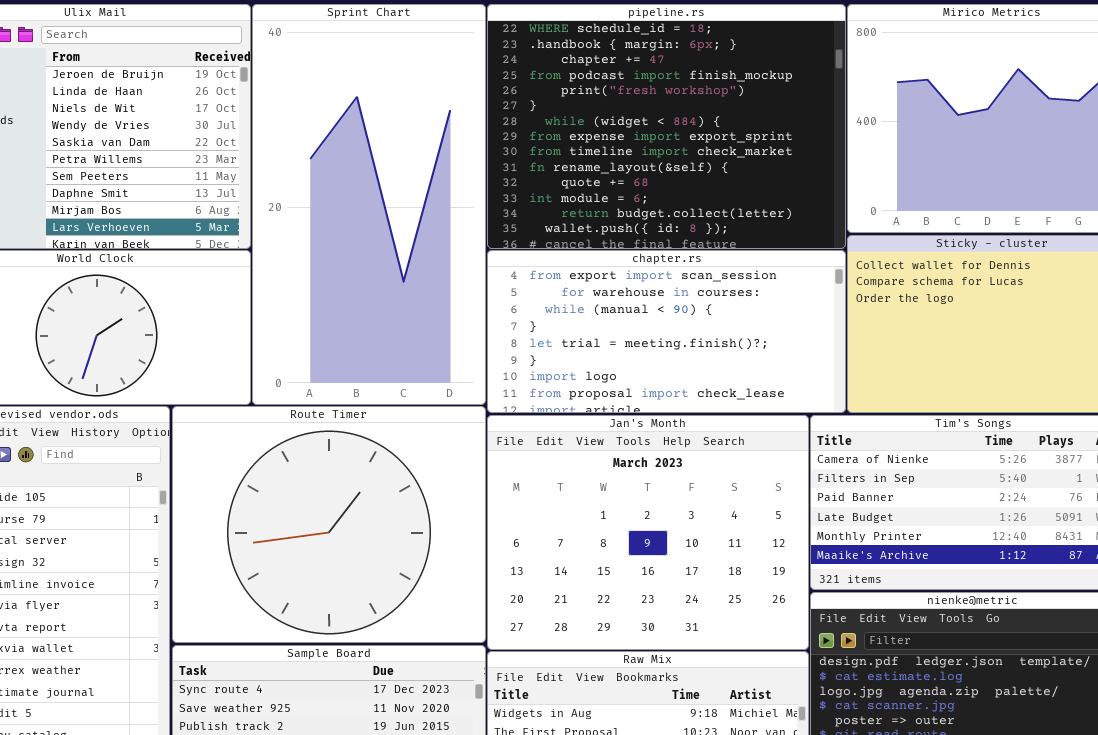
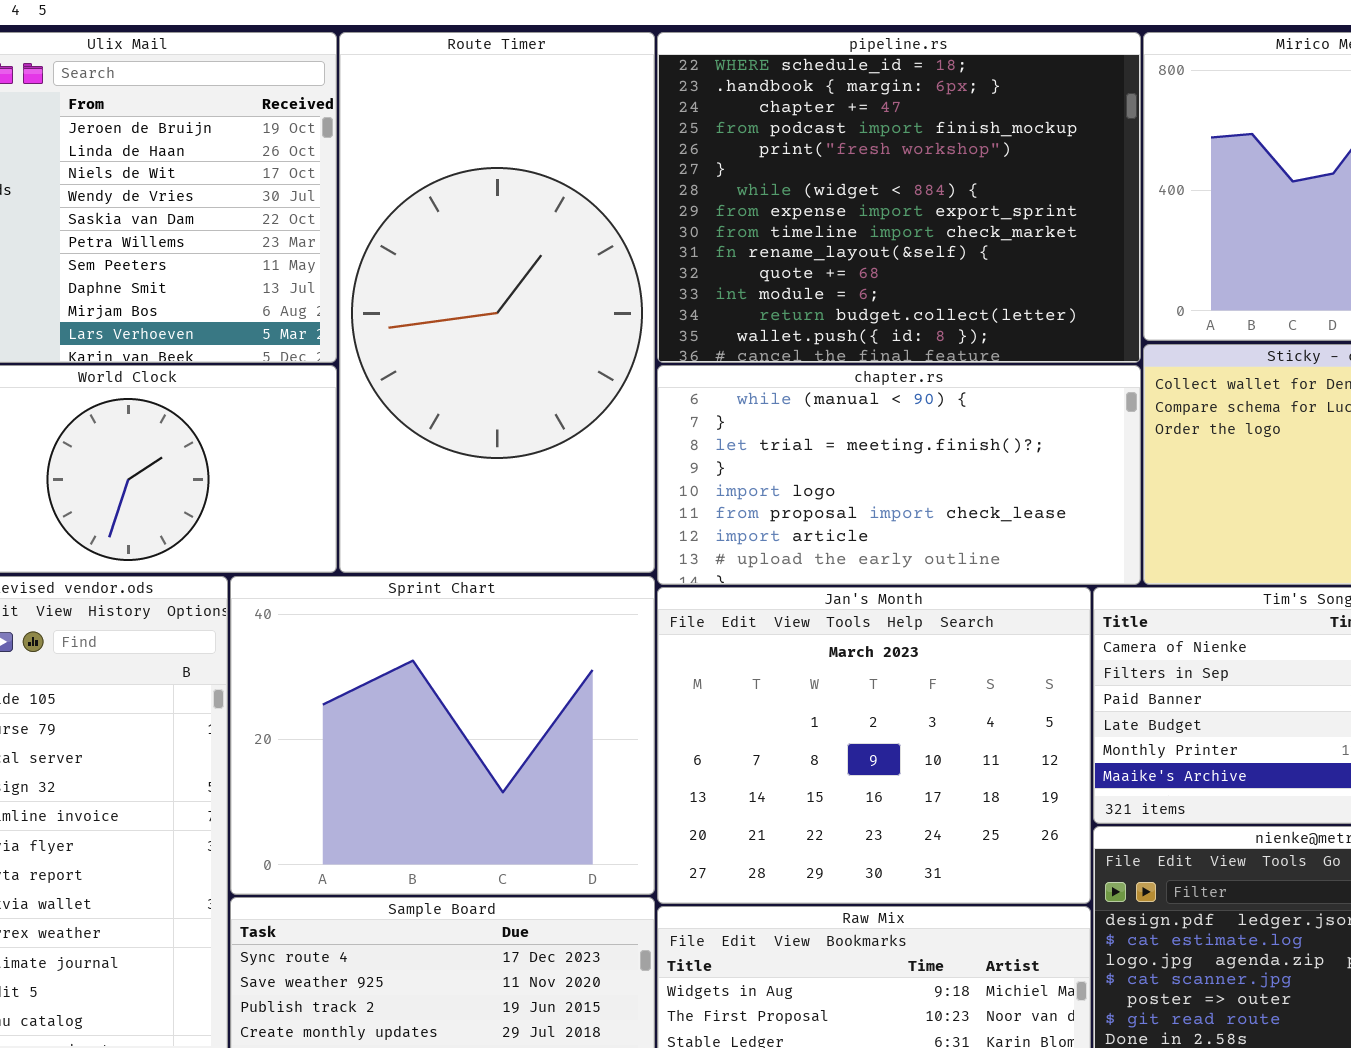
Sprint Chart: [252,4,486,405] -> [230,576,655,895], moved, resized
chapter.rs: [487,250,846,413] -> [657,365,1141,585], scrolled down 2 rows
Route Timer: [172,406,486,643] -> [339,32,655,573], moved, resized

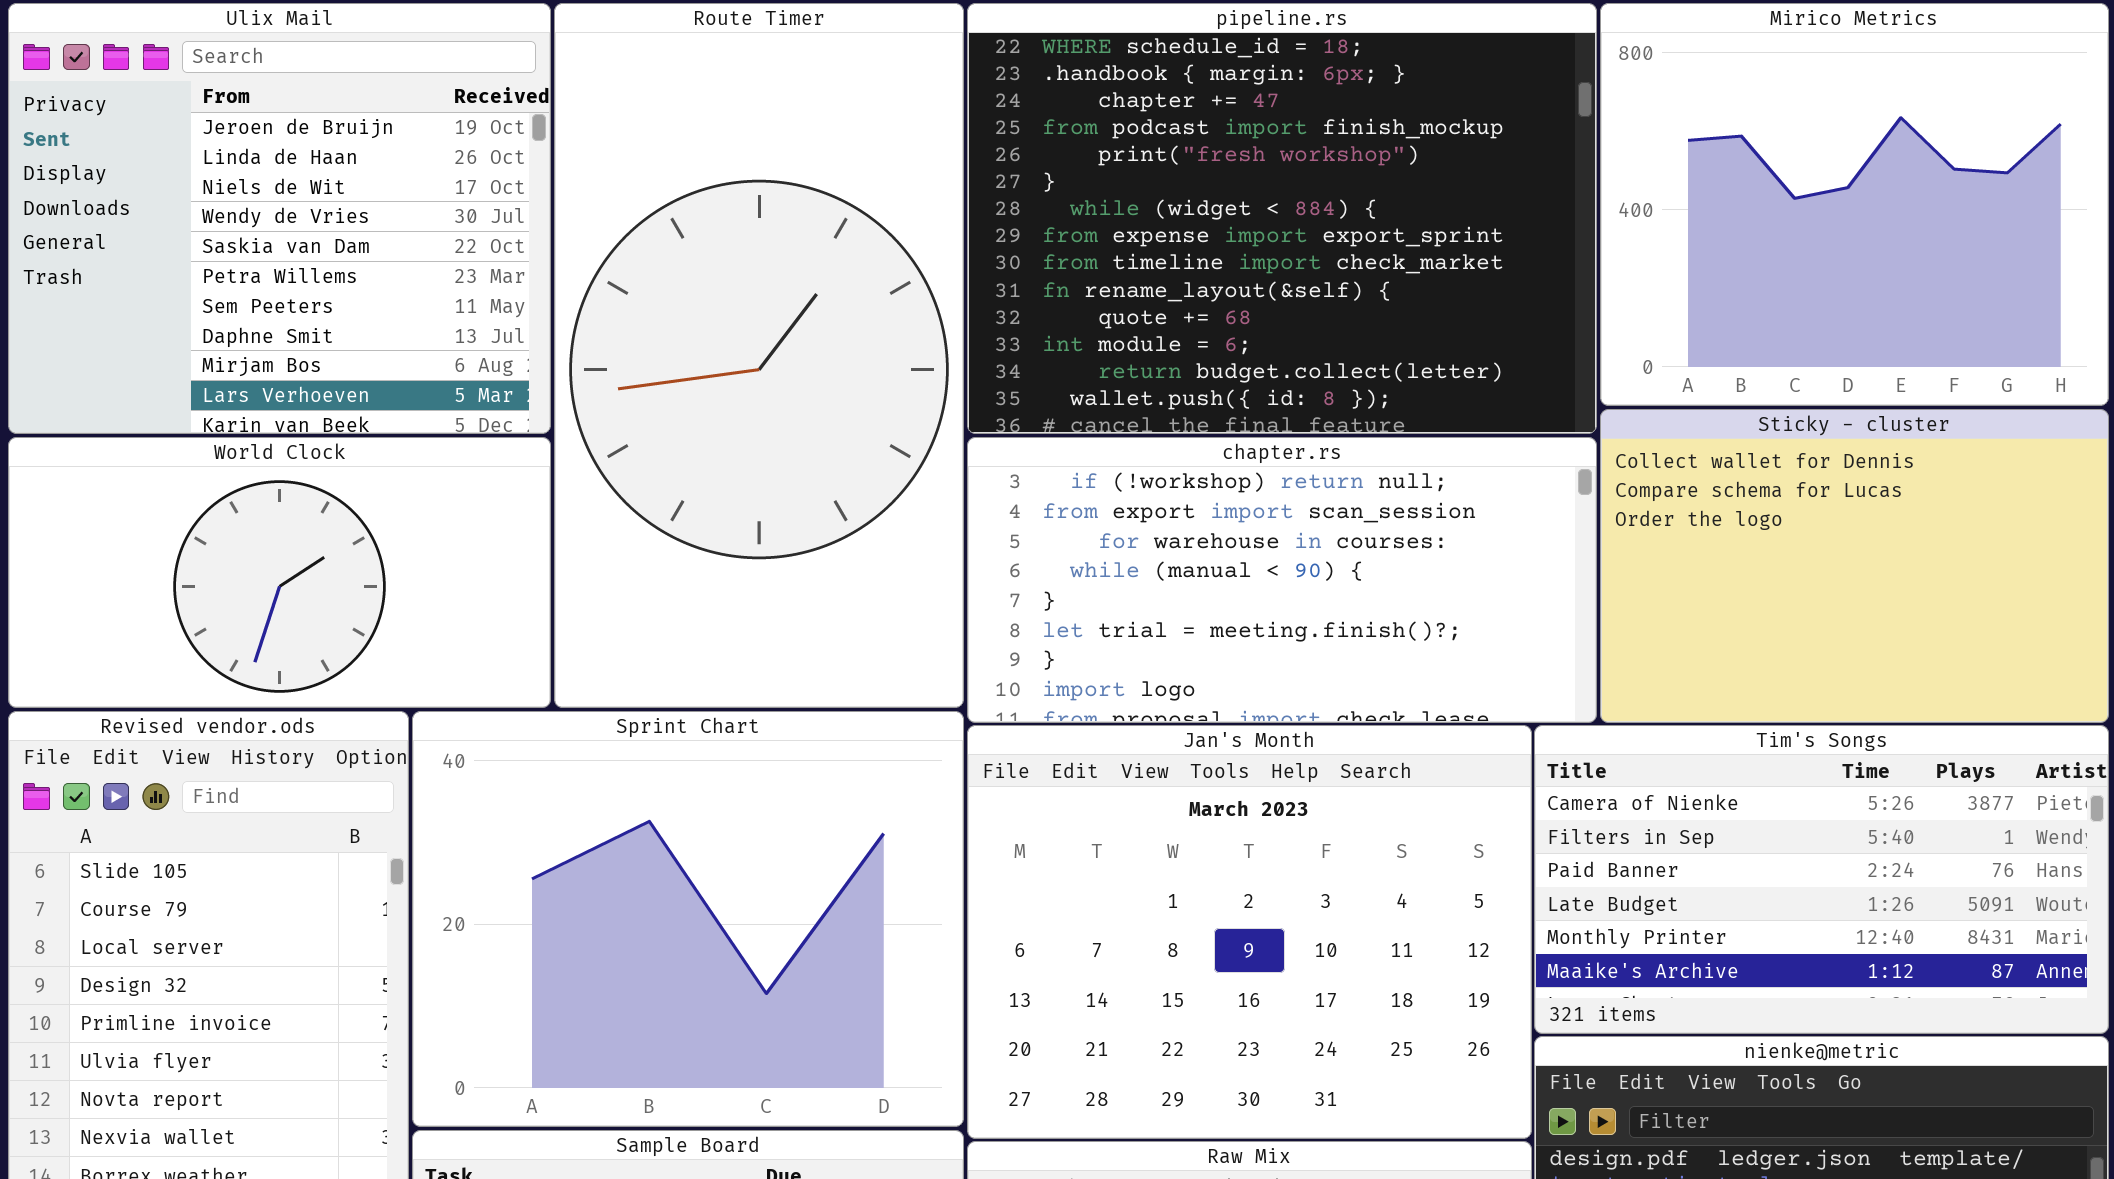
chapter.rs: [657,365,1141,585] -> [967,437,1597,723], scrolled up 3 rows

